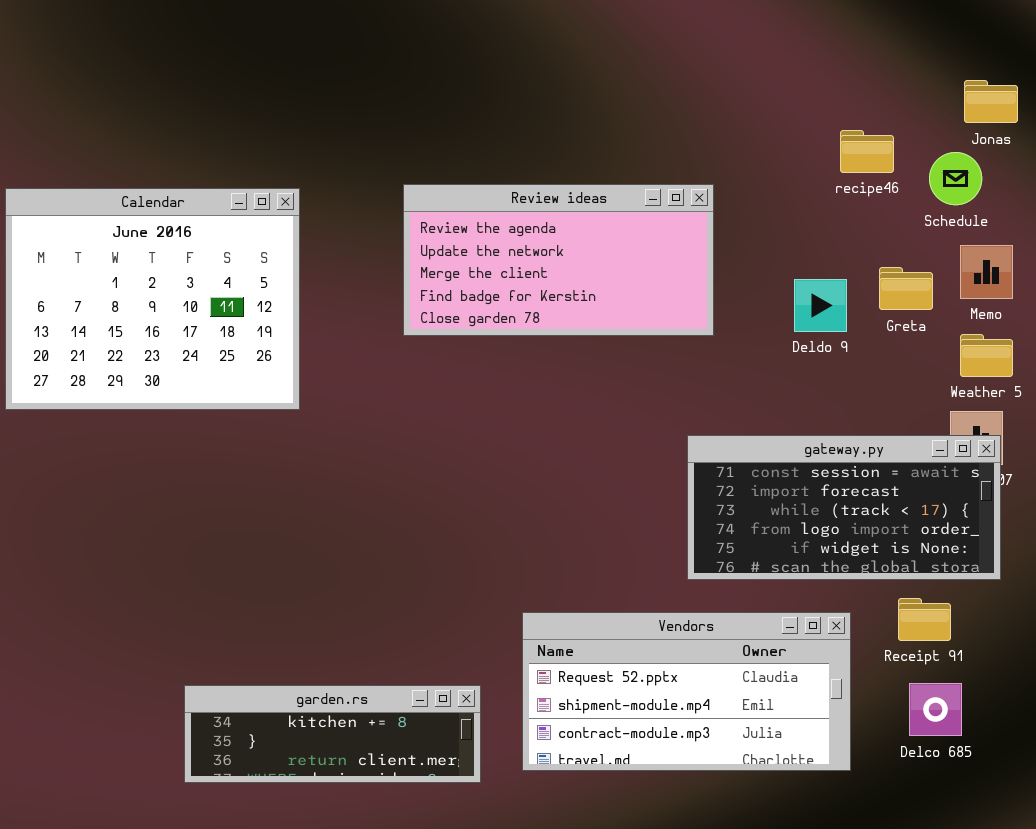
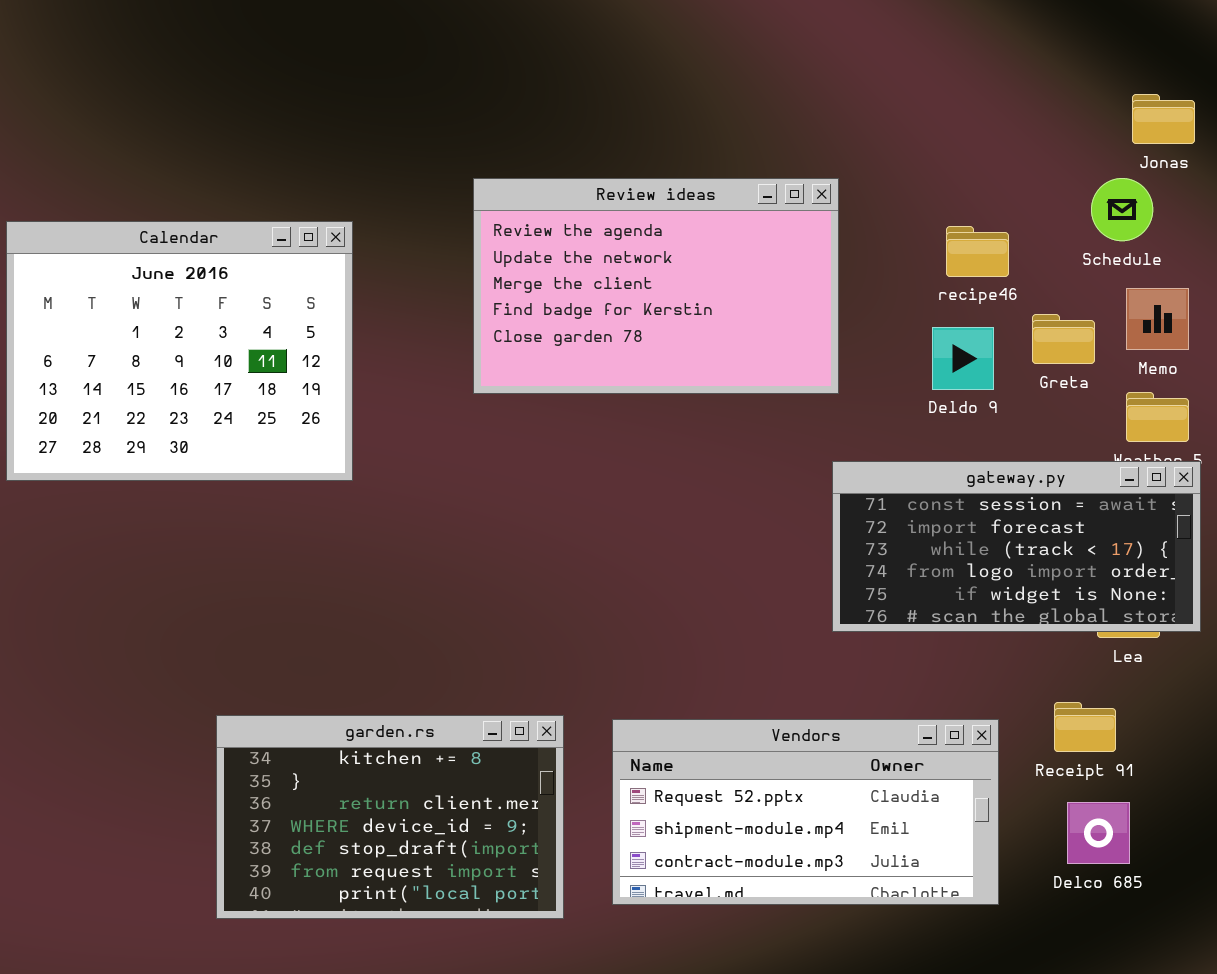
recipe46: [840,130,894,173] -> [946,226,1009,277], moved
Review ideas: [403,184,714,336] -> [473,178,839,394], resized
gateway.py: [687,435,1001,580] -> [832,461,1201,632], moved
garden.rs: [184,685,481,783] -> [216,715,564,919], resized

